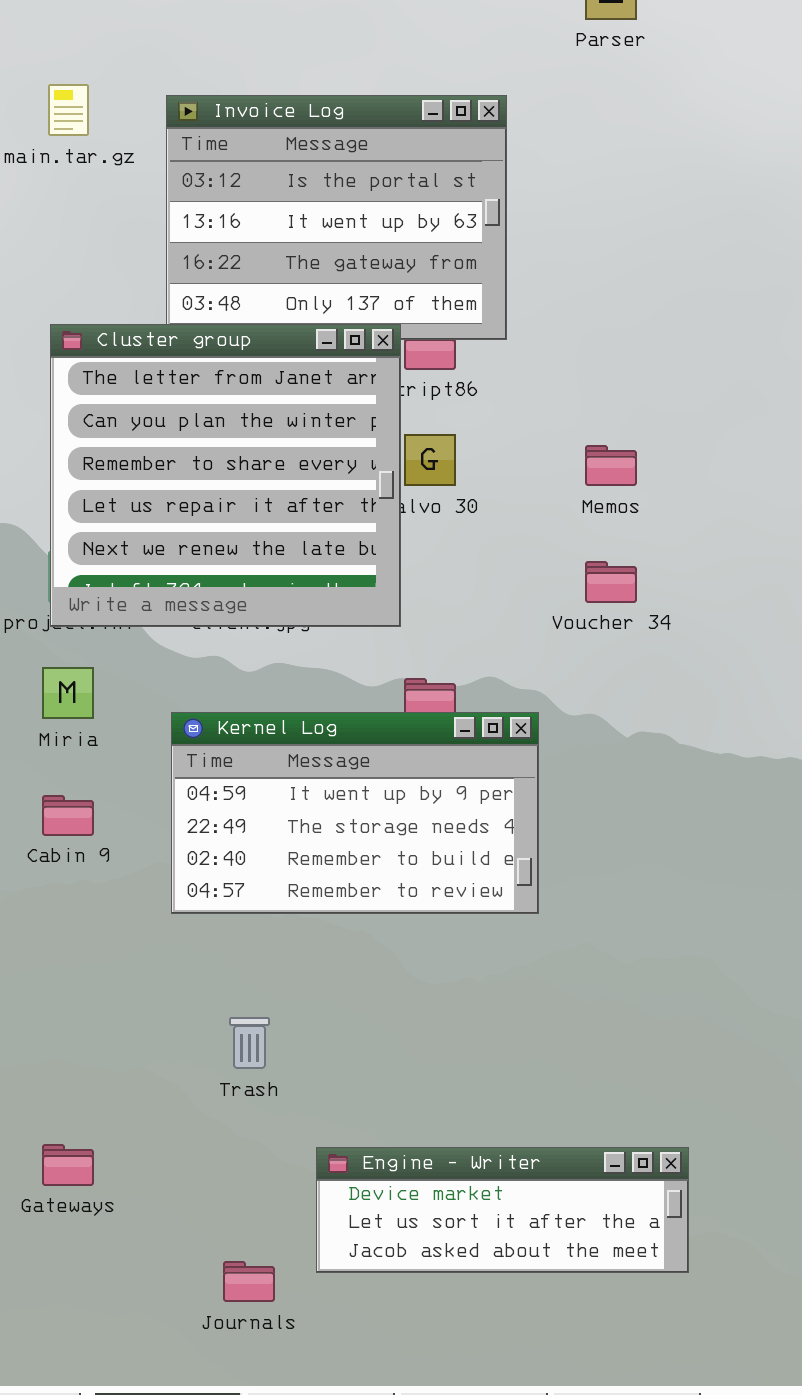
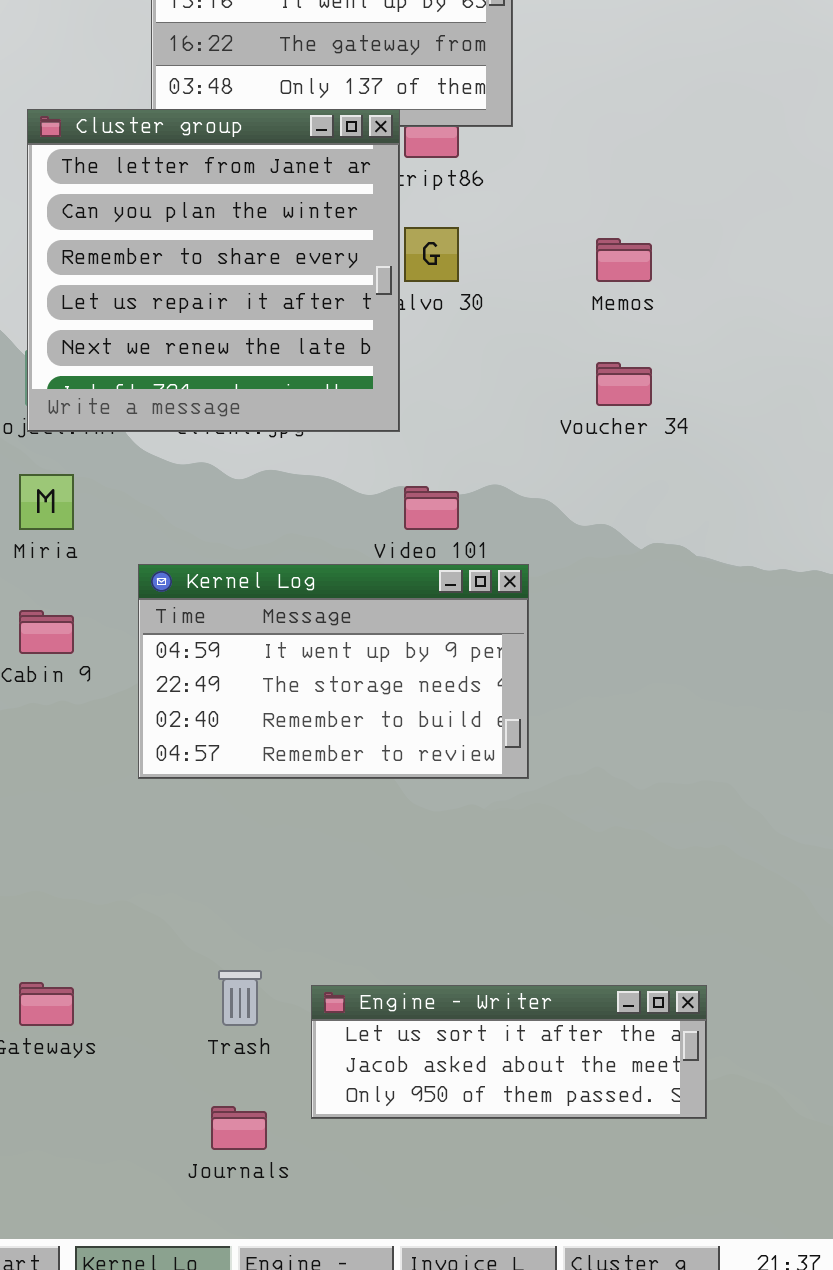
Kernel Log: [171,712,539,914] -> [138,564,529,779], moved
Trash: [229,1017,270,1069] -> [218,970,262,1026], moved
Engine - Writer: [316,1147,689,1273] -> [311,985,707,1119], scrolled down 1 row

